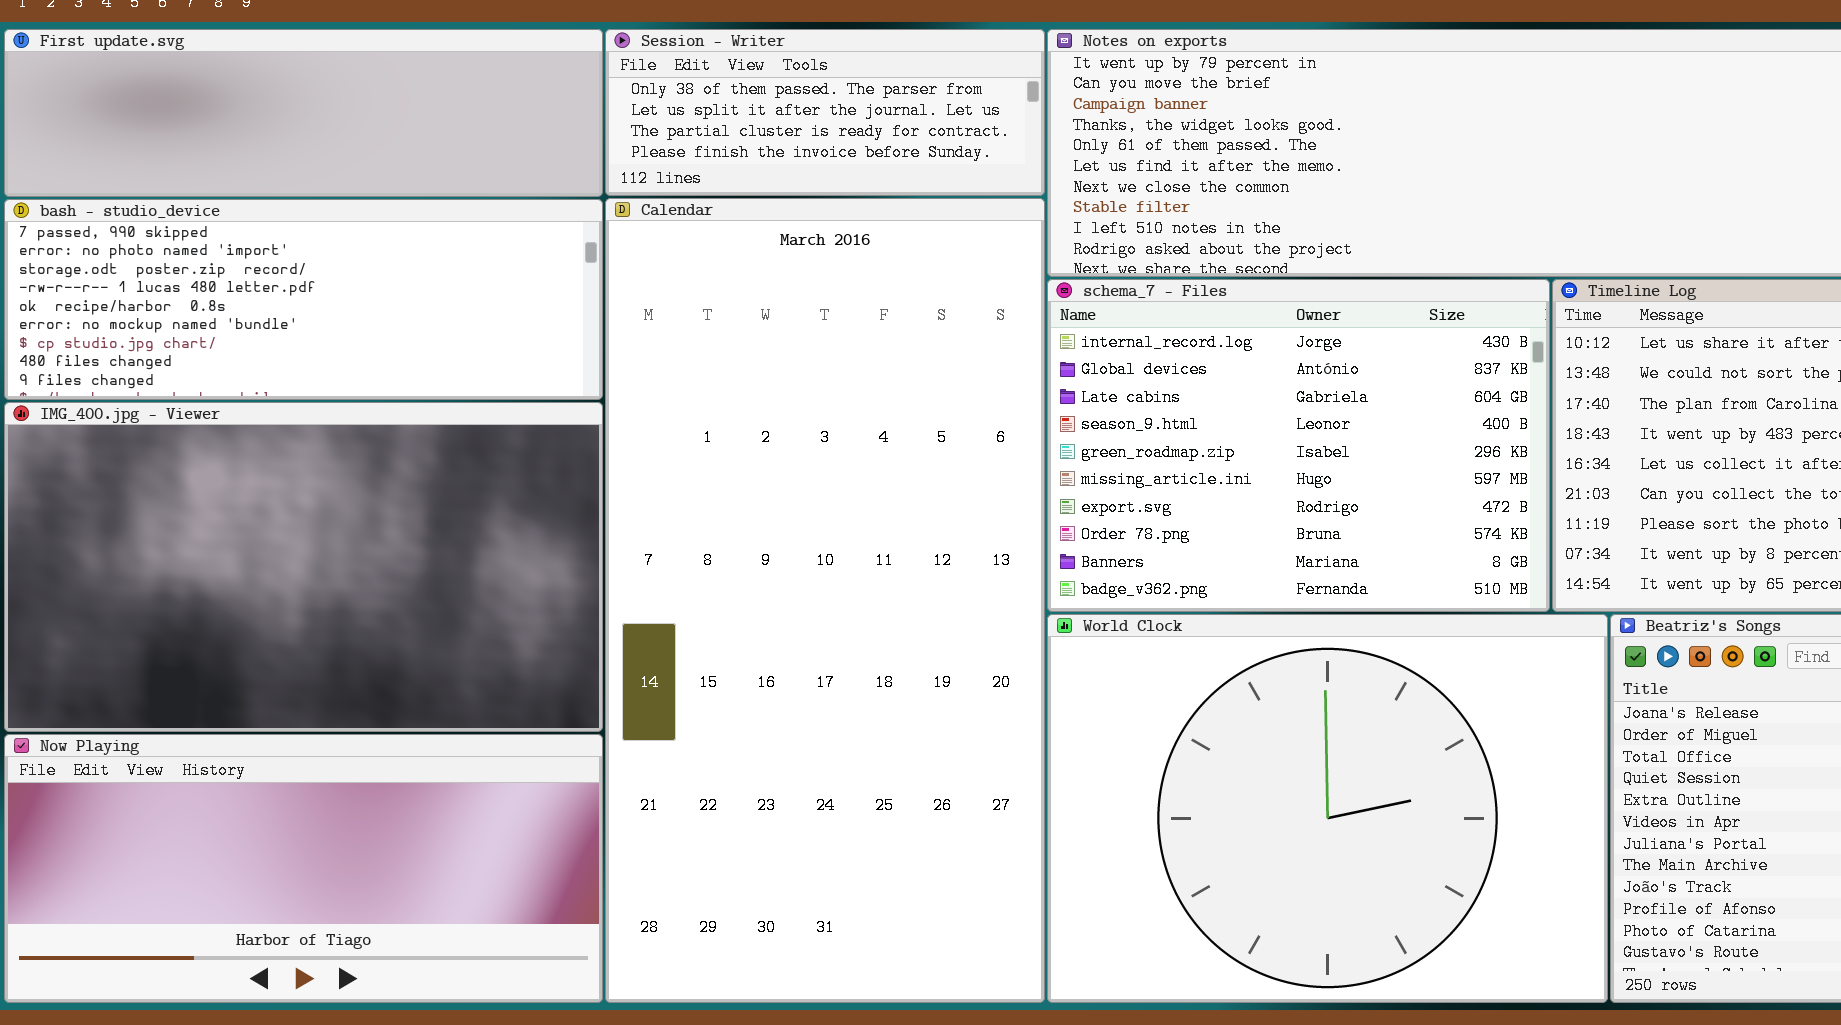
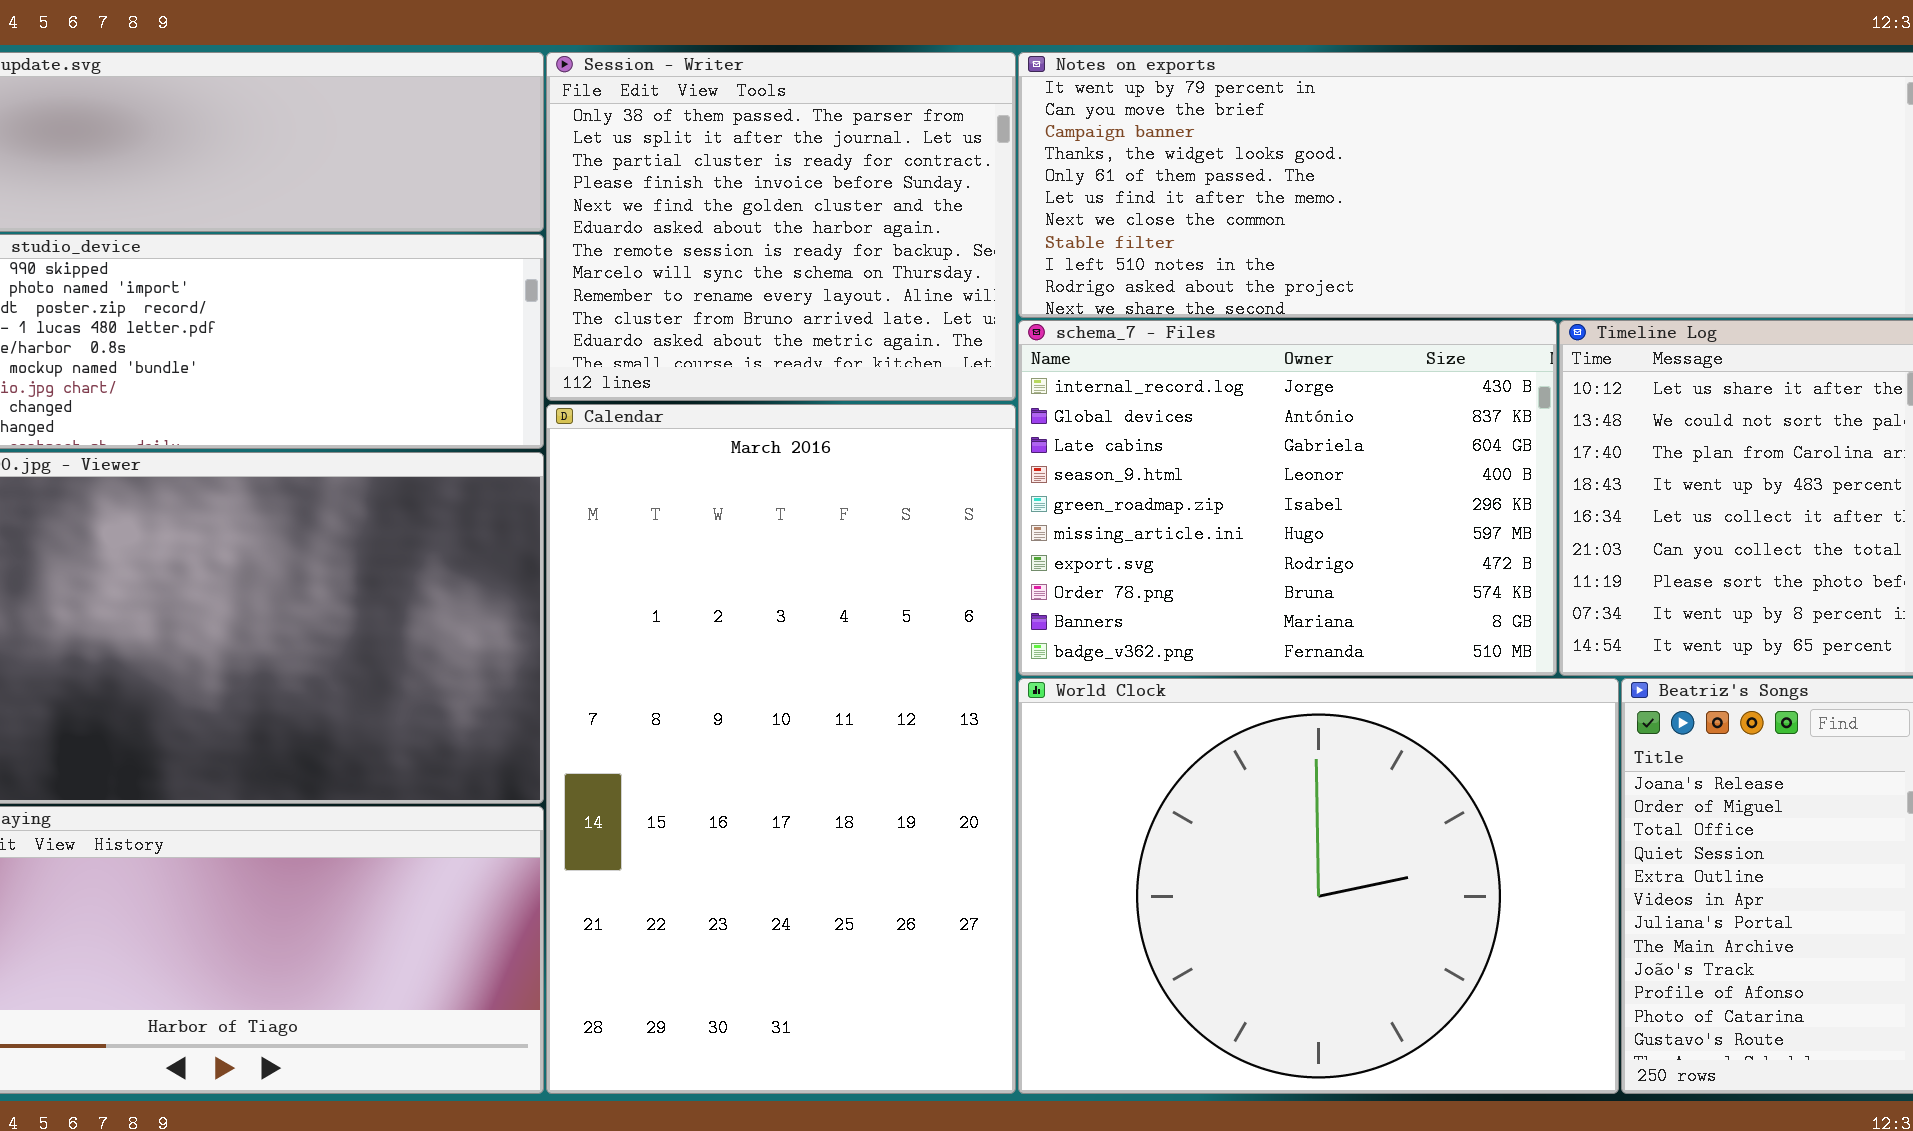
Session - Writer: [605,29,1045,196] -> [546,52,1016,401], resized
Calendar: [605,198,1045,1003] -> [546,404,1016,1094], resized

